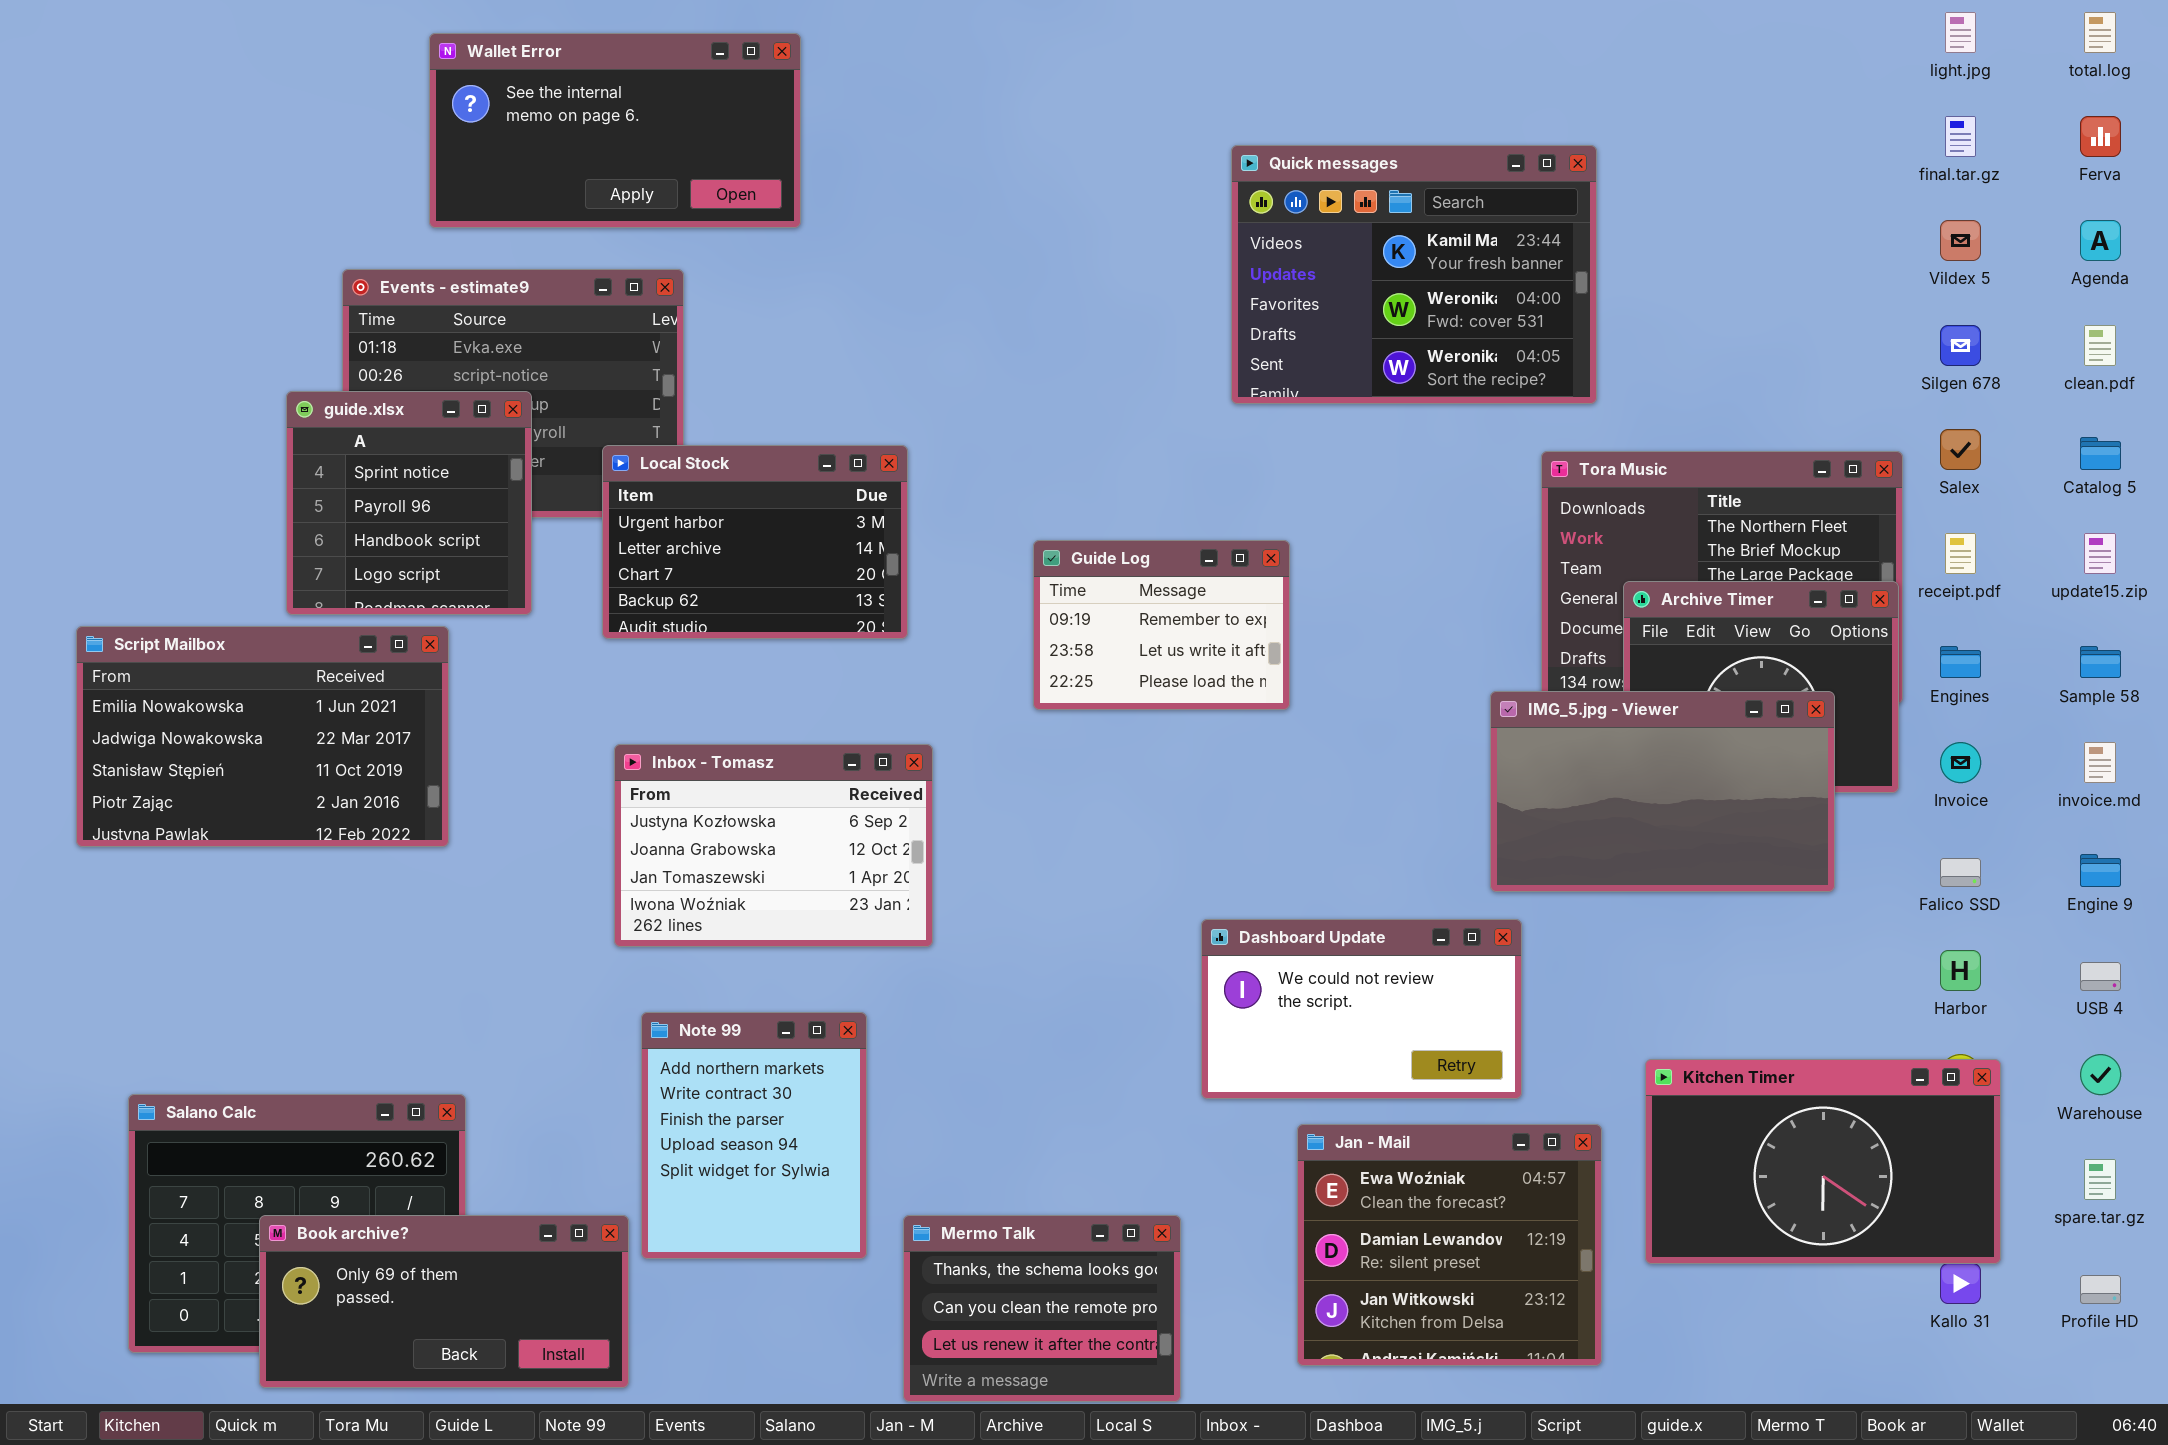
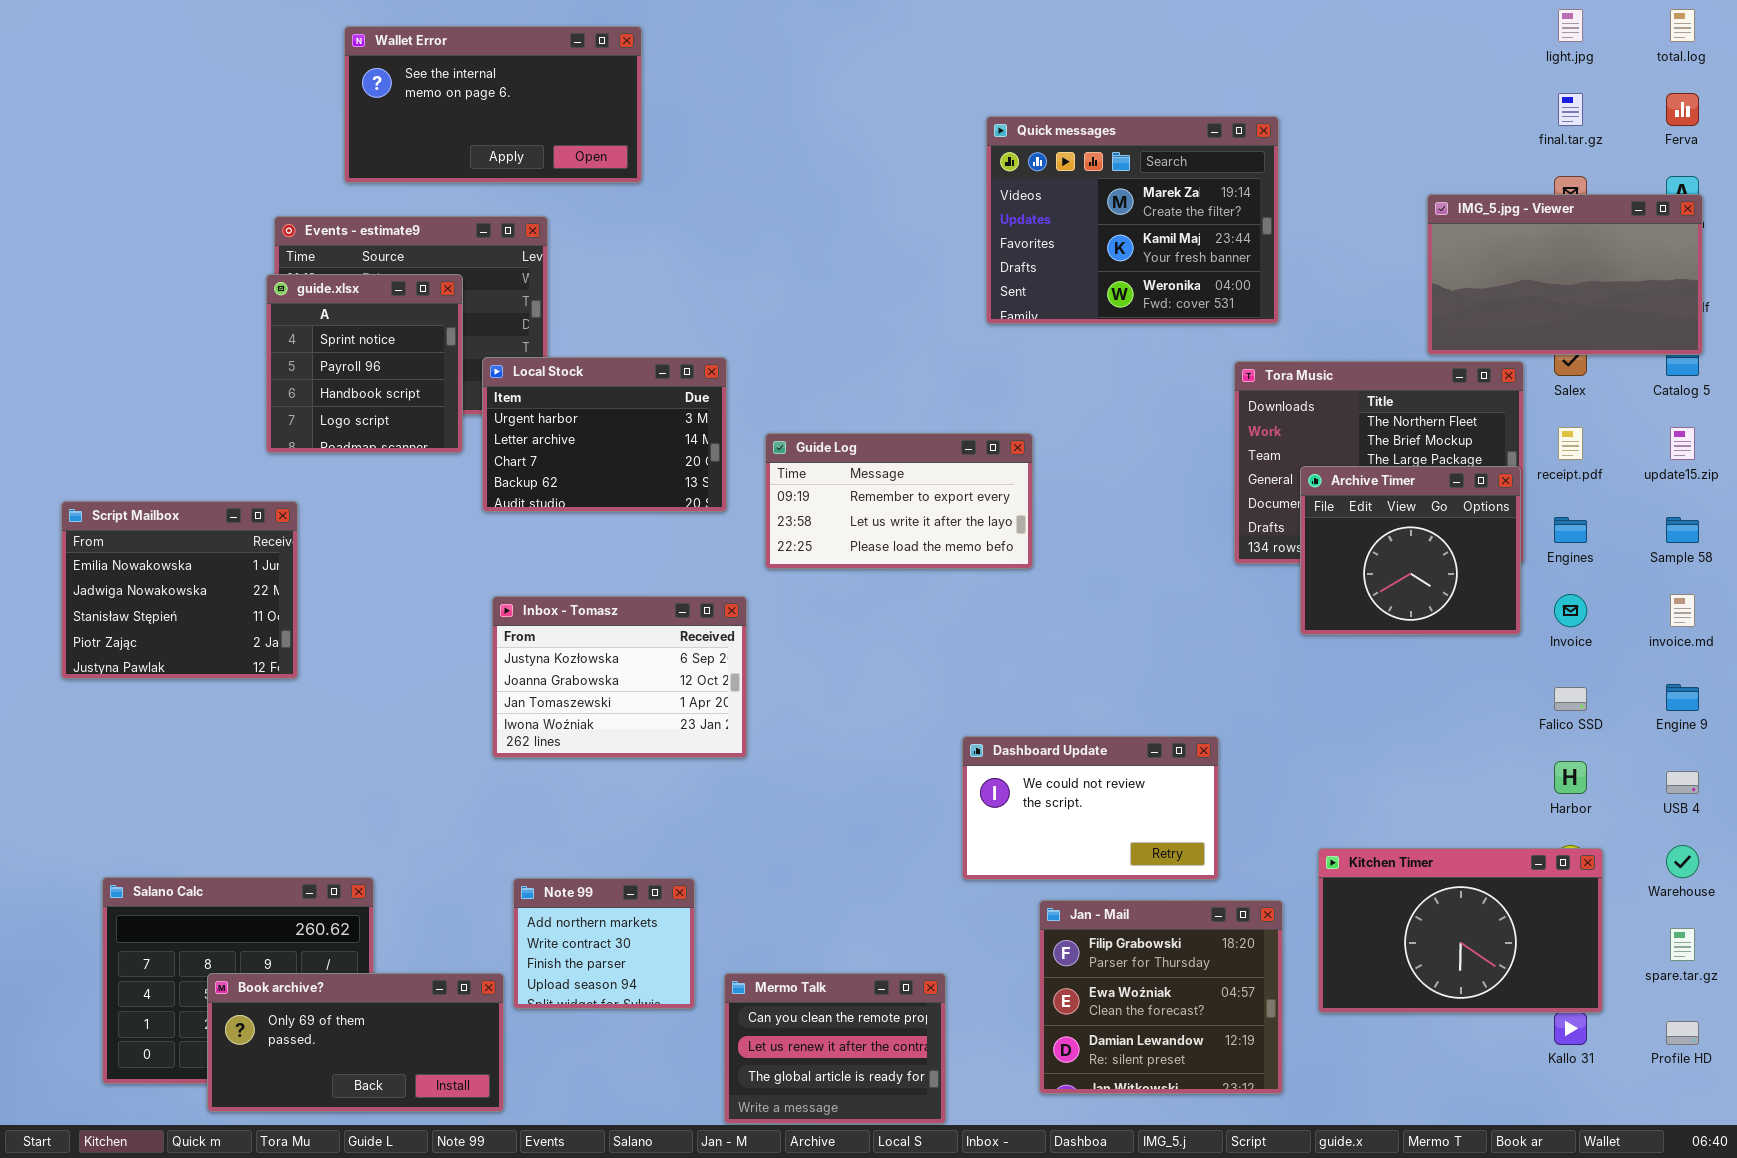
Quick messages: [1231,145,1597,404] -> [986,116,1279,324], scrolled up 1 row
guide.xlsx: [286,391,532,615] -> [266,274,463,453], moved
Guide Log: [1033,540,1290,710] -> [765,433,1033,569], resized
Script Mailbox: [76,626,449,847] -> [61,501,298,679], resized
IMG_5.jpg - Viewer: [1490,691,1835,892] -> [1427,194,1703,355], moved
Note 99: [641,1012,867,1259] -> [513,878,695,1009], resized
Jan - Mail: [1297,1124,1602,1366] -> [1039,900,1283,1094], scrolled up 1 row
Mermo Talk: [903,1215,1181,1402] -> [724,973,946,1124], scrolled down 1 row

